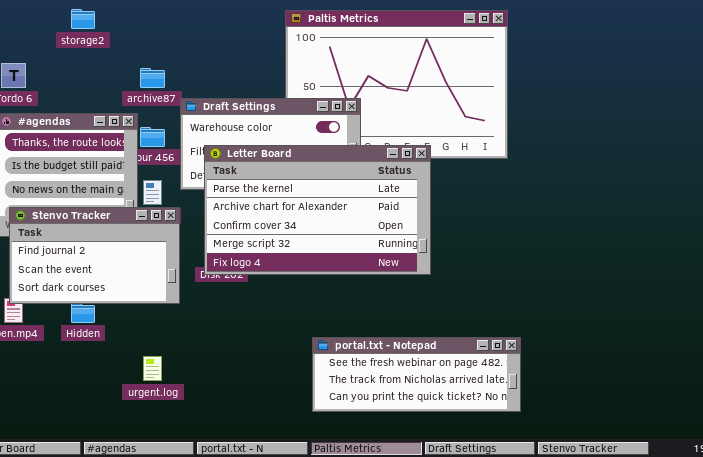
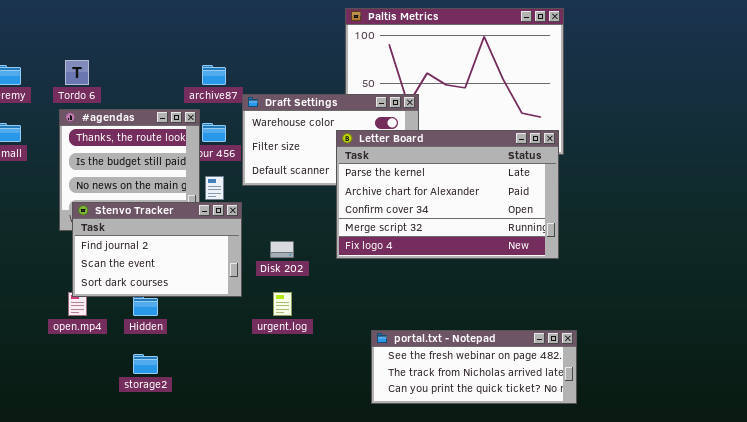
storage2: [71,9,95,29] -> [133,354,158,374], moved
Letter Board: [204,145,431,275] -> [336,130,559,259], moved
urgent.log: [143,356,162,381] -> [273,292,292,316], moved

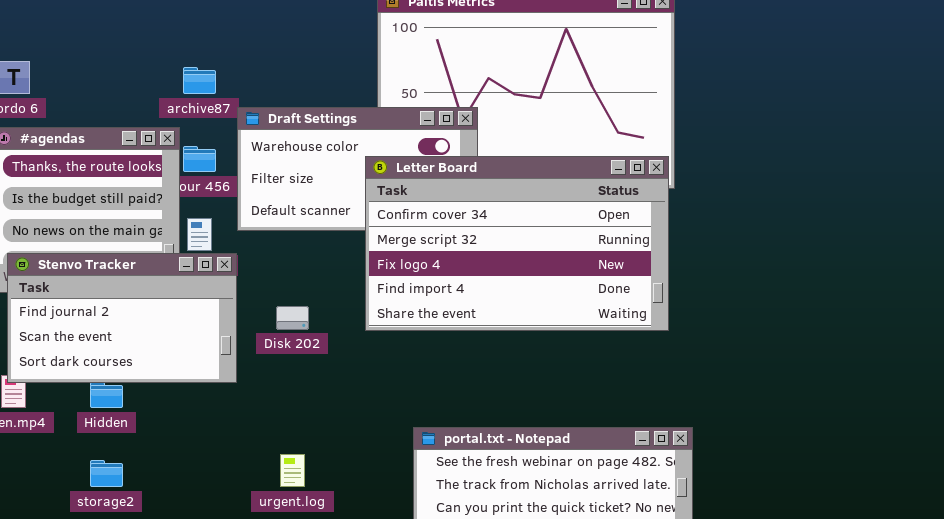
Letter Board: [336,130,559,259] -> [365,156,669,331], scrolled down 2 rows
urgent.log: [273,292,292,316] -> [280,454,305,487], moved

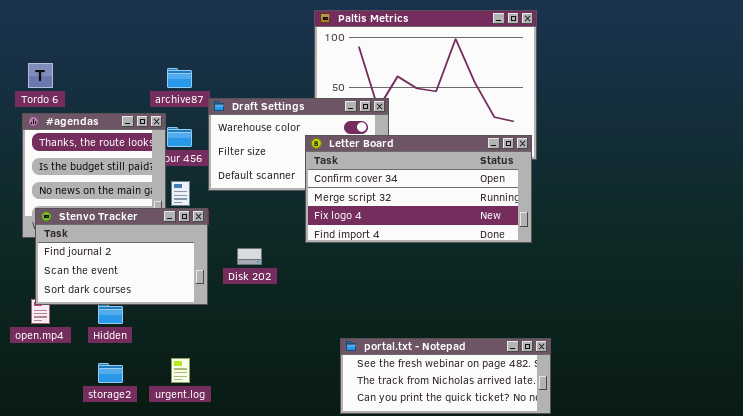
Letter Board: [365,156,669,331] -> [305,135,532,243], resized
urgent.log: [280,454,305,487] -> [171,358,190,383], moved

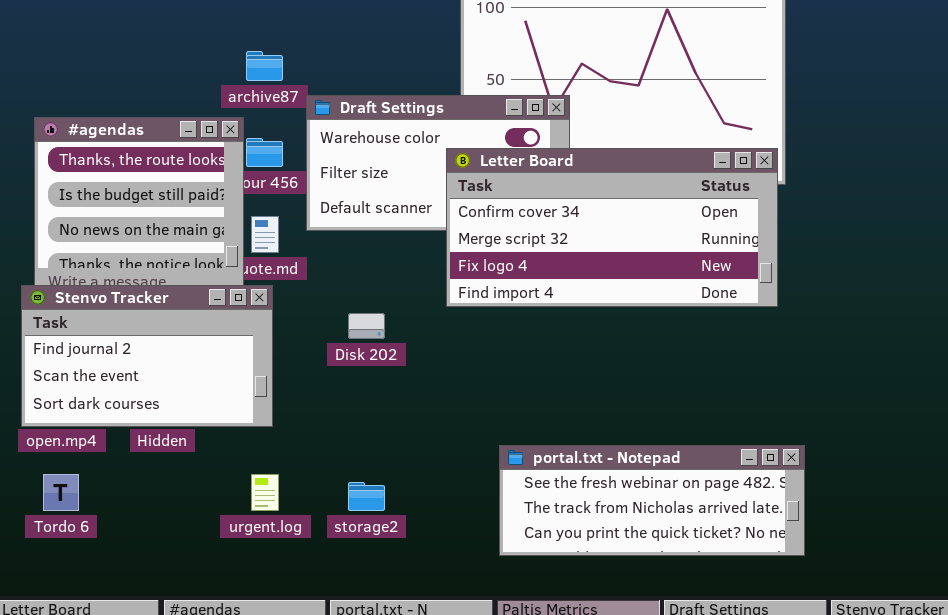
Tordo 6: [28,63,53,88] -> [43,474,79,511], moved
Stenvo Tracker: [35,208,208,305] -> [21,285,273,427], moved
storage2: [98,363,123,383] -> [348,482,385,511], moved

